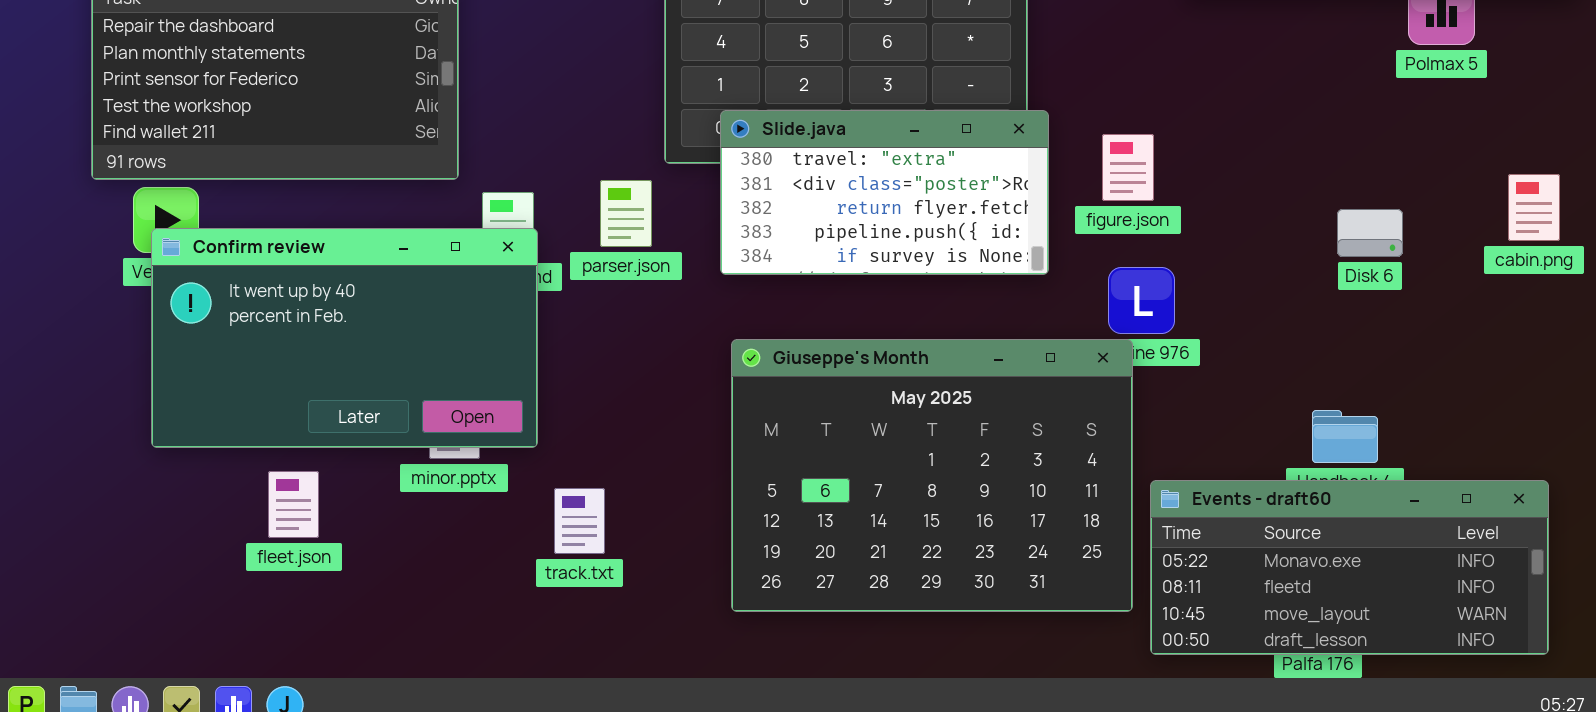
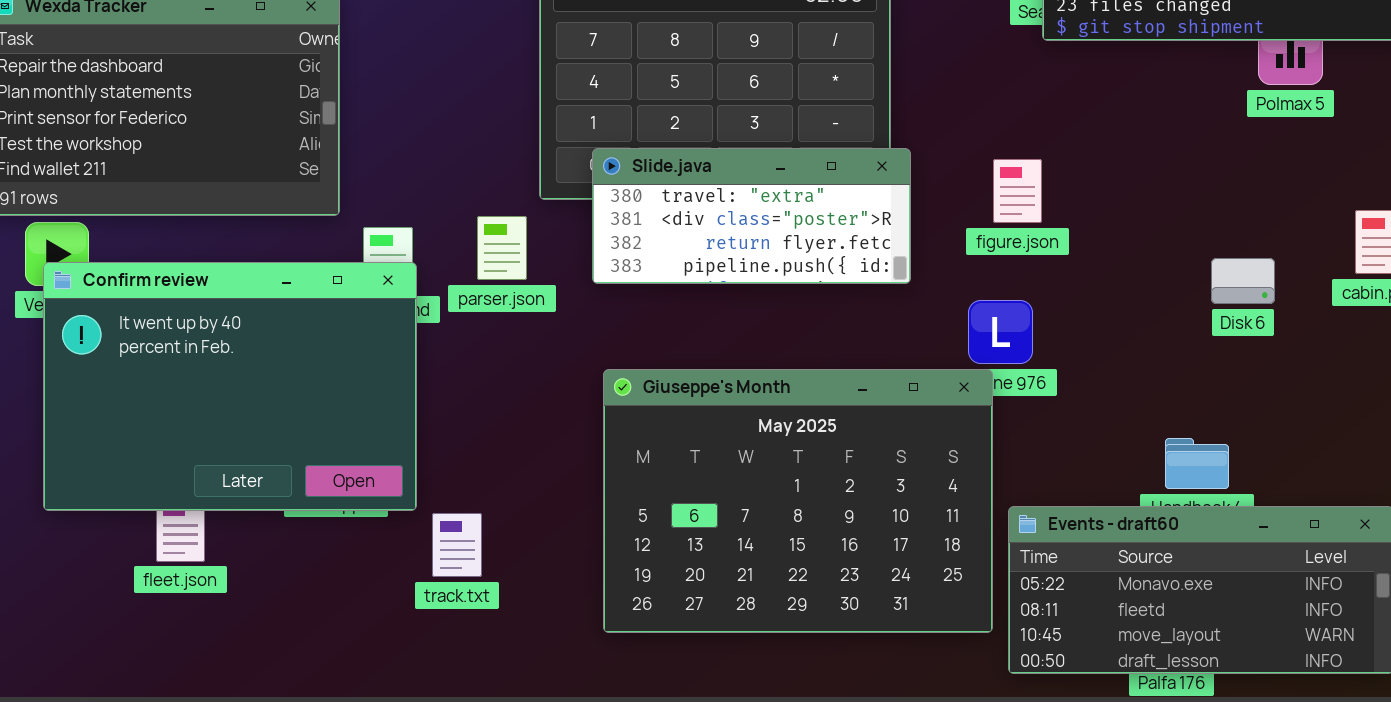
Slide.java: [720,110,1049,275] -> [592,148,911,284], resized
figure.json: [1102,134,1154,201] -> [993,159,1042,223], moved
Disk 6: [1337,209,1403,257] -> [1211,258,1275,304], moved
Confirm review: [151,228,538,448] -> [43,262,417,511], resized

